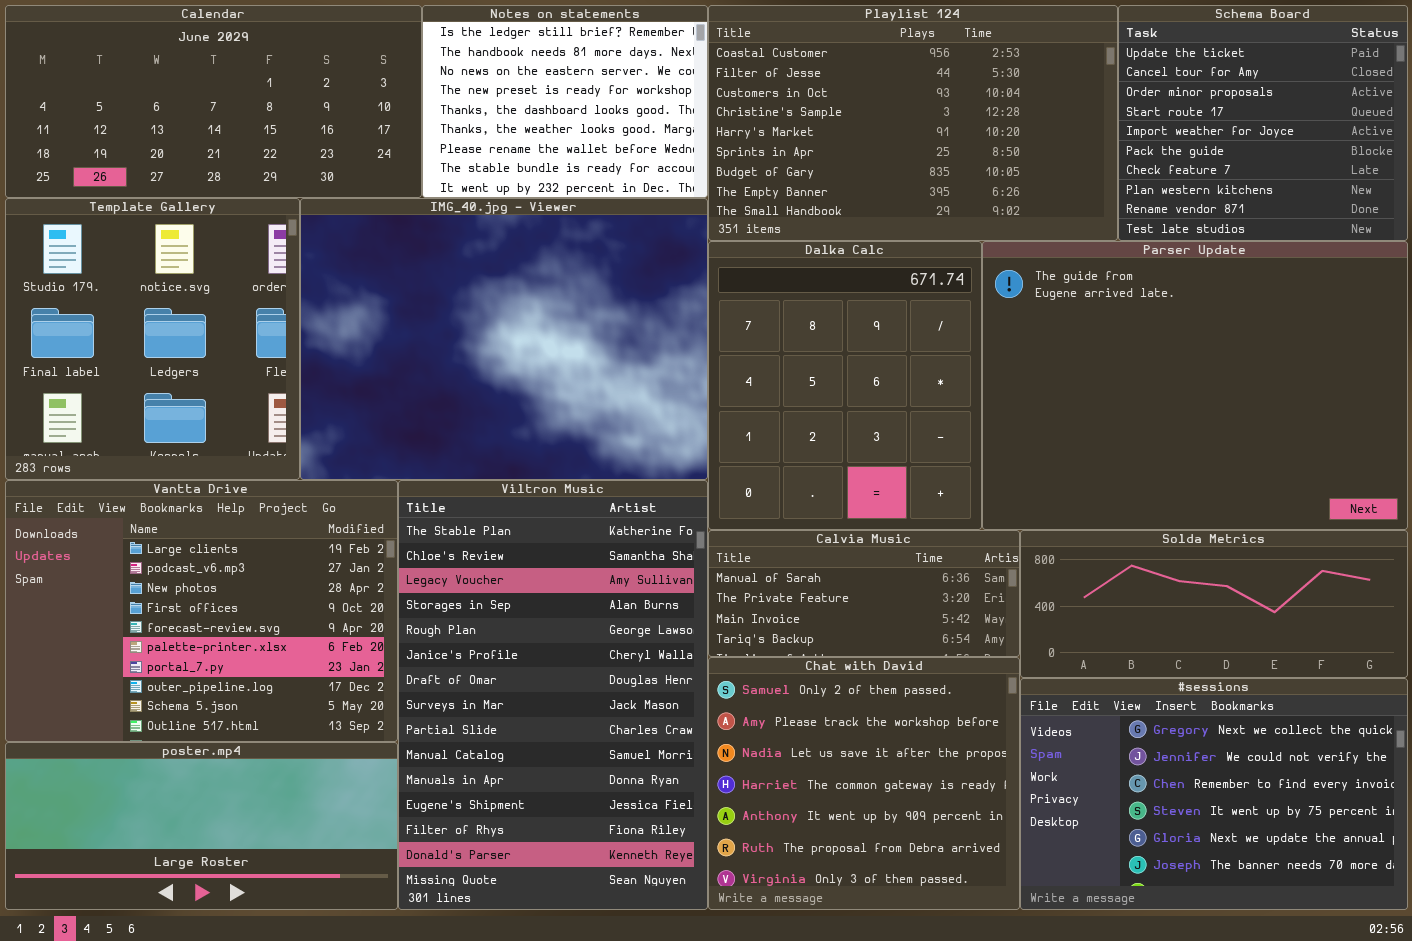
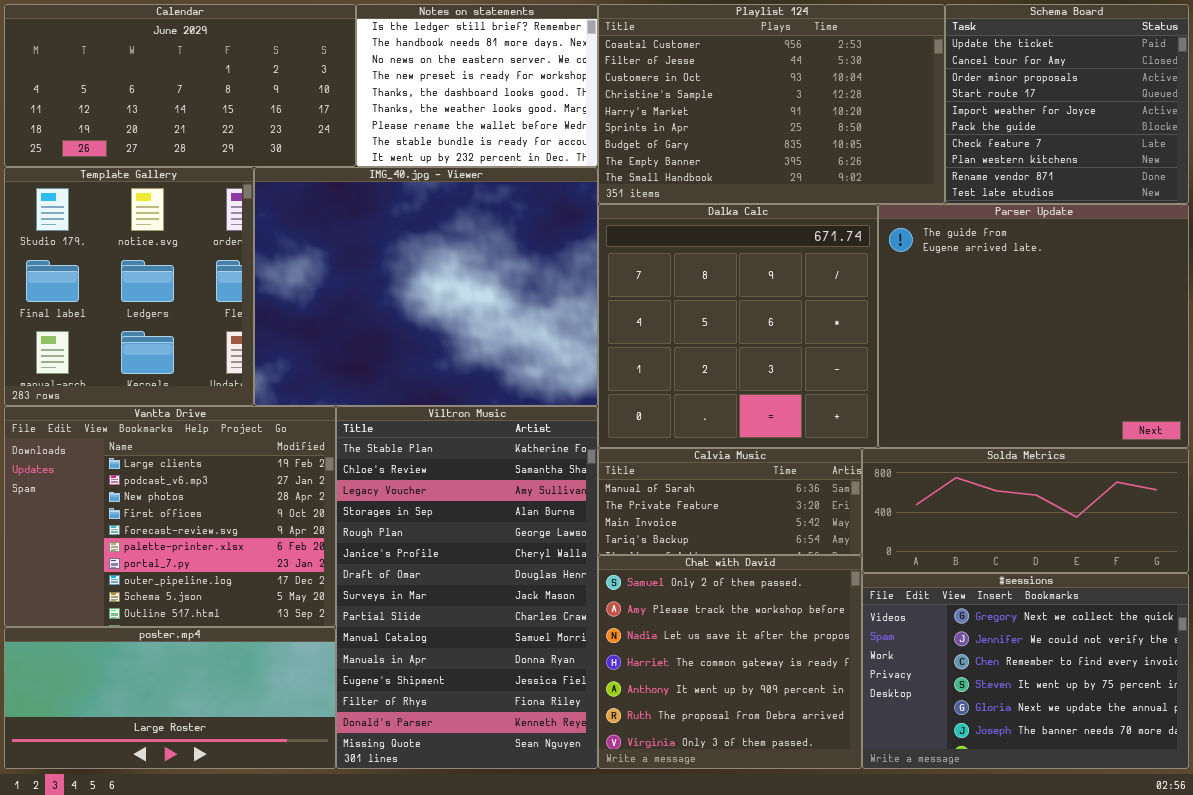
Dalka Calc: [708,241,982,530] -> [598,204,878,448], resized
Parser Update: [982,241,1408,530] -> [878,204,1189,448], resized

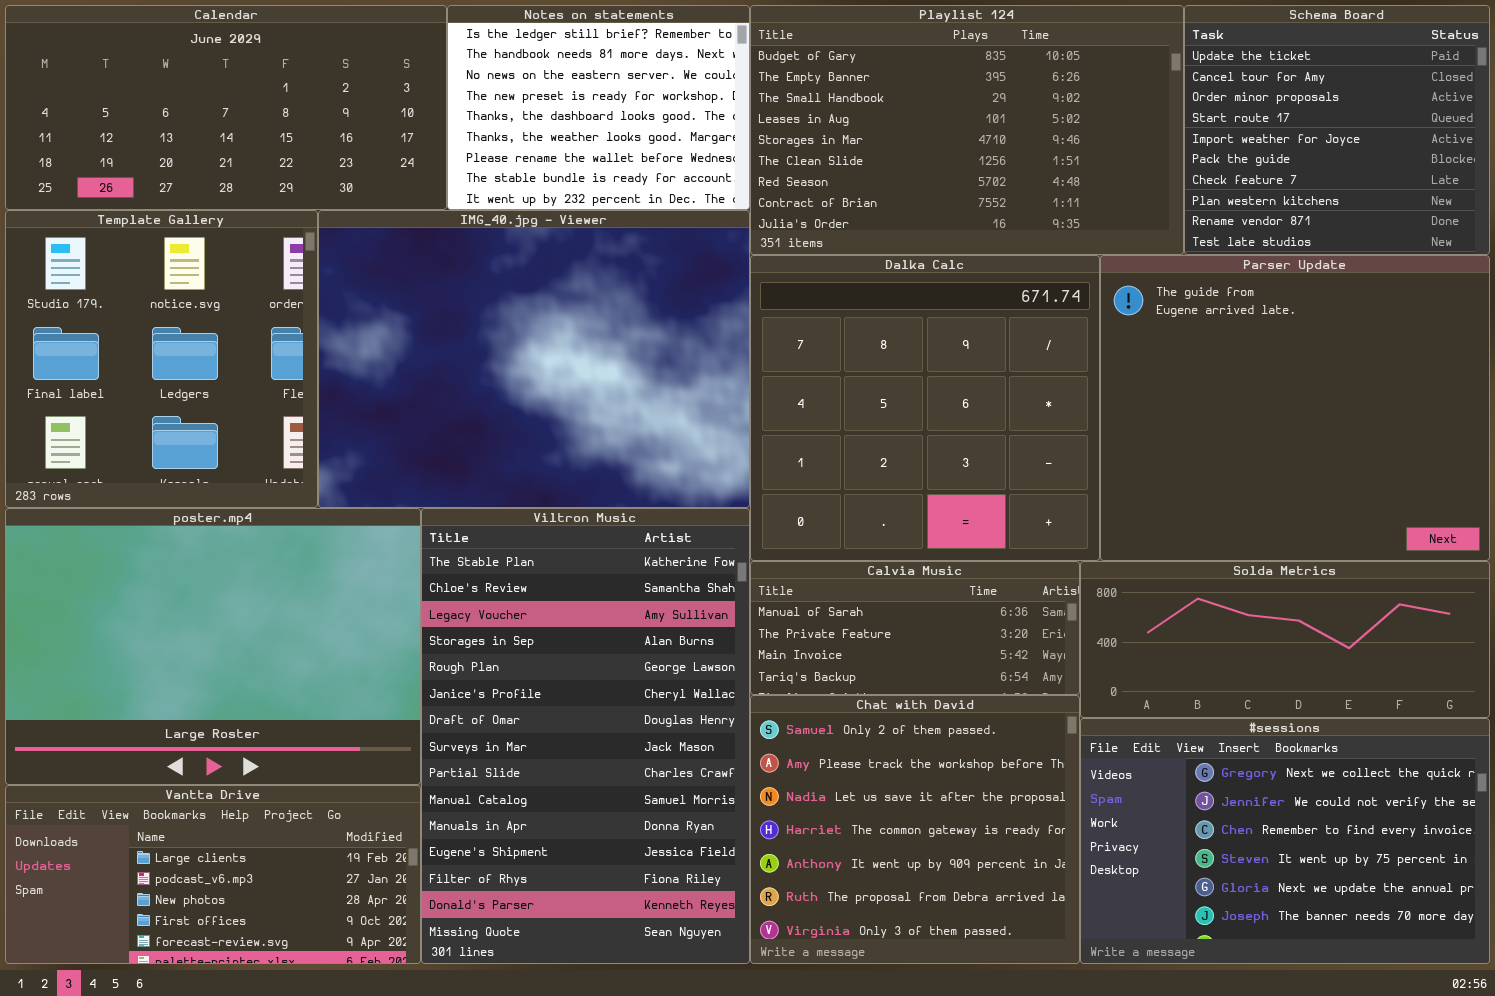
Playlist 124: [598,4,945,204] -> [750,5,1184,255], scrolled down 6 rows
Vantta Drive: [4,406,336,627] -> [5,785,421,964], moved, resized
poster.mp4: [4,627,336,769] -> [5,508,421,785], moved, resized

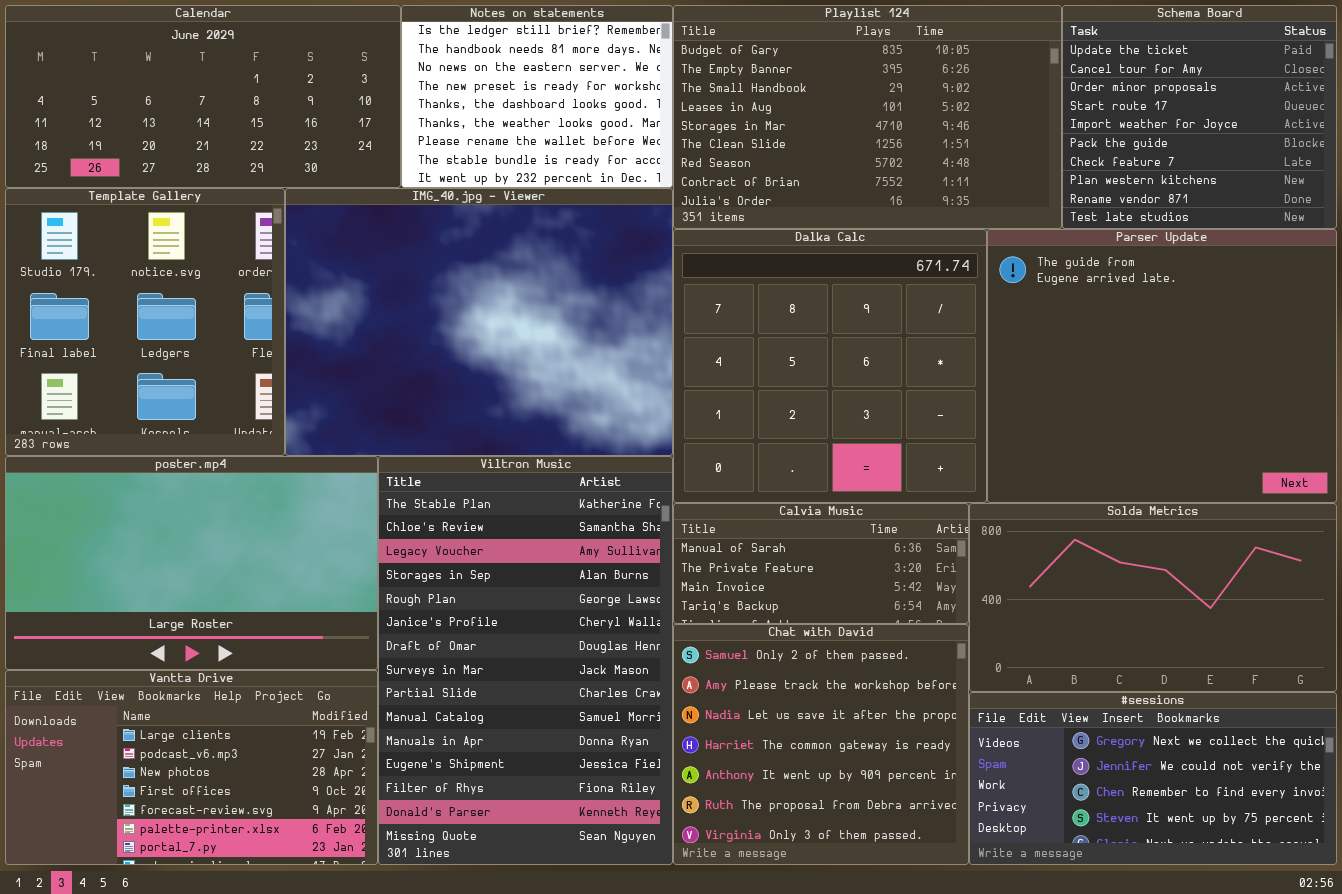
poster.mp4: [5,508,421,785] -> [5,456,378,670], resized
Solda Metrics: [1080,561,1490,718] -> [969,503,1337,692], resized
#sessions: [1080,718,1490,964] -> [969,692,1337,865], resized
Vantta Drive: [5,785,421,964] -> [5,670,378,865], resized

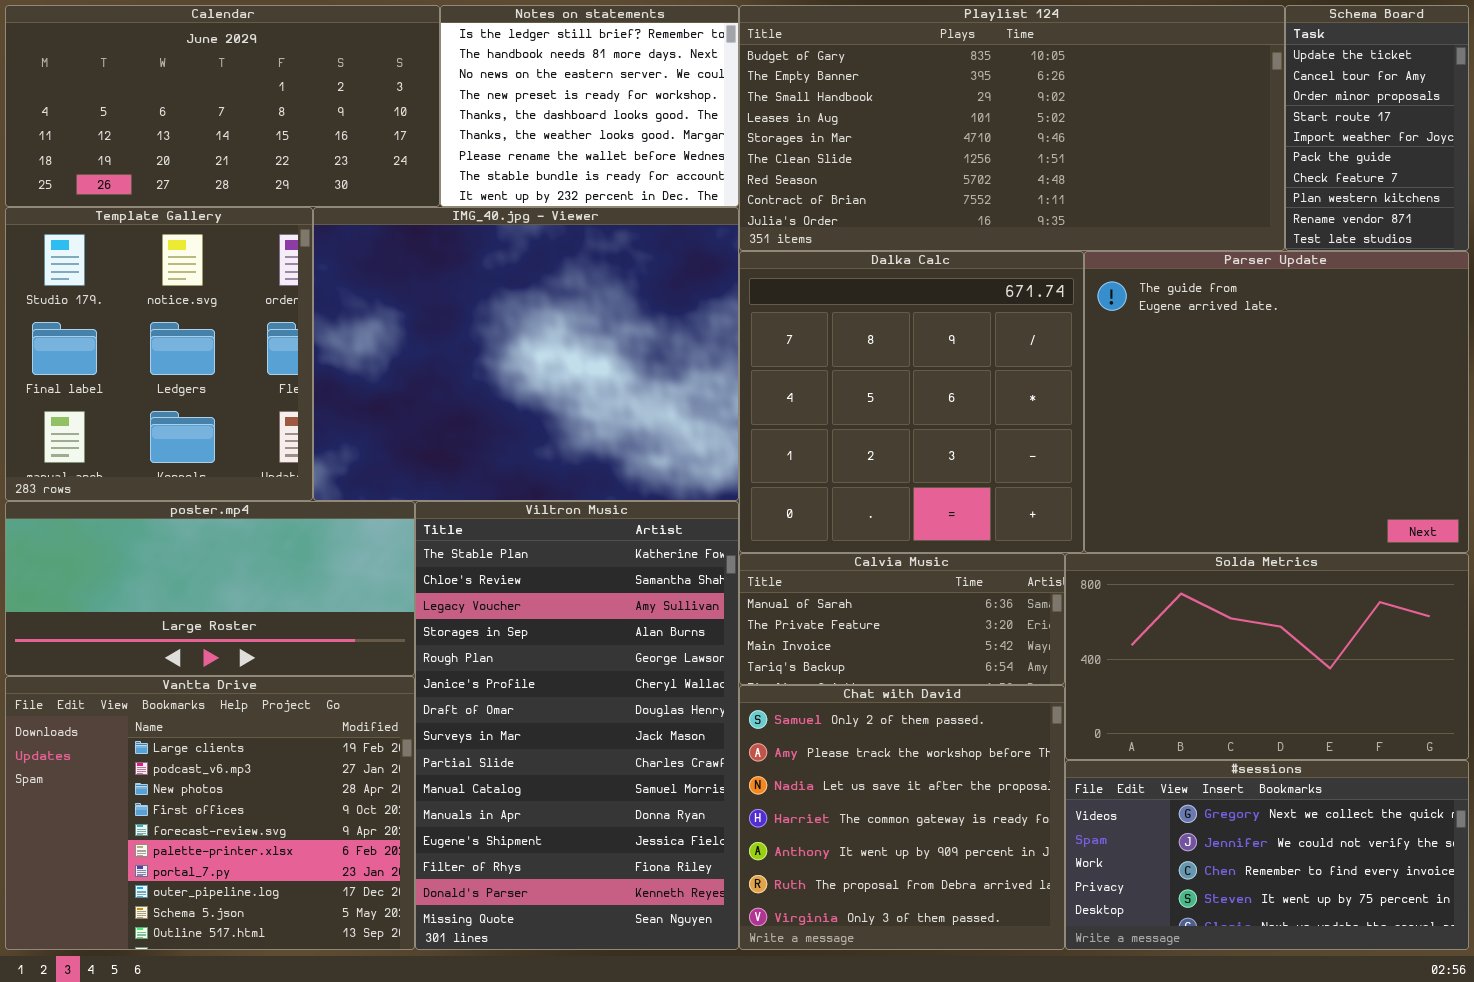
Playlist 124: [673,5,1062,229] -> [739,5,1285,251], resized
Schema Board: [1062,5,1337,229] -> [1285,5,1469,251], resized
poster.mp4: [5,456,378,670] -> [5,501,415,676], resized
Vantta Drive: [5,670,378,865] -> [5,676,415,950], resized

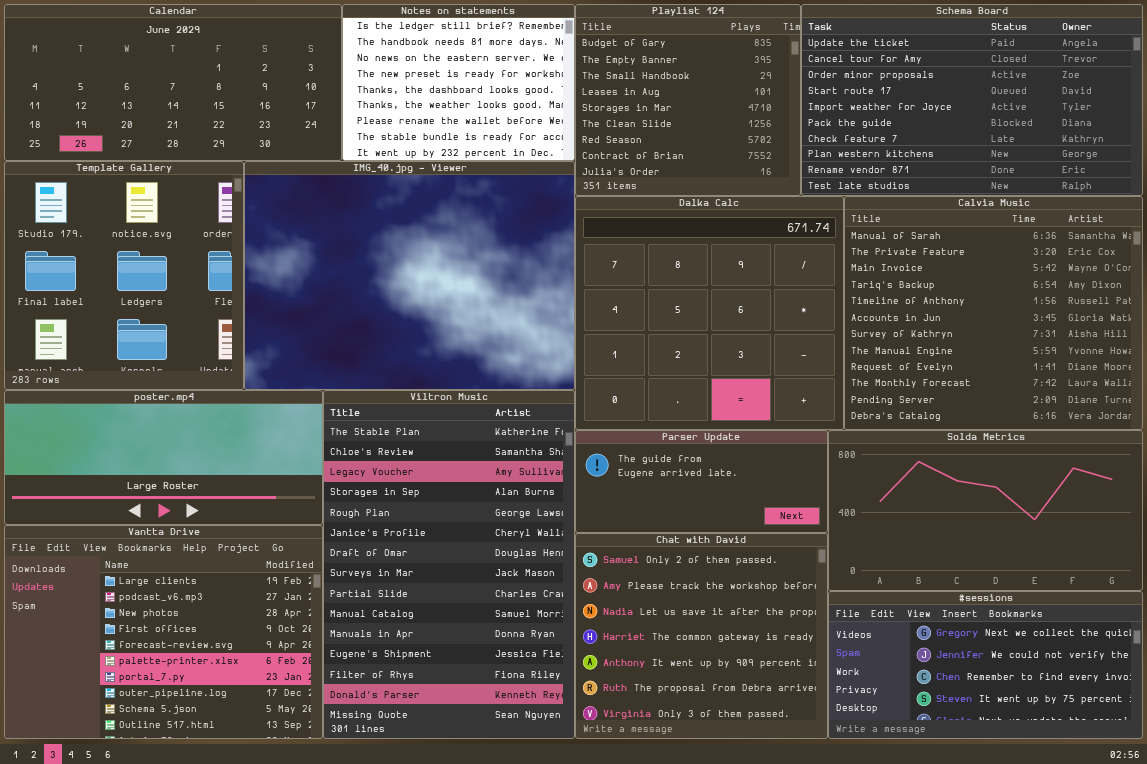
Playlist 124: [739,5,1285,251] -> [575,4,801,196], resized
Schema Board: [1285,5,1469,251] -> [801,4,1143,196], resized
Parser Update: [1084,251,1469,553] -> [575,430,828,533], moved, resized
Calvia Music: [739,553,1065,685] -> [844,196,1143,430], moved, resized

